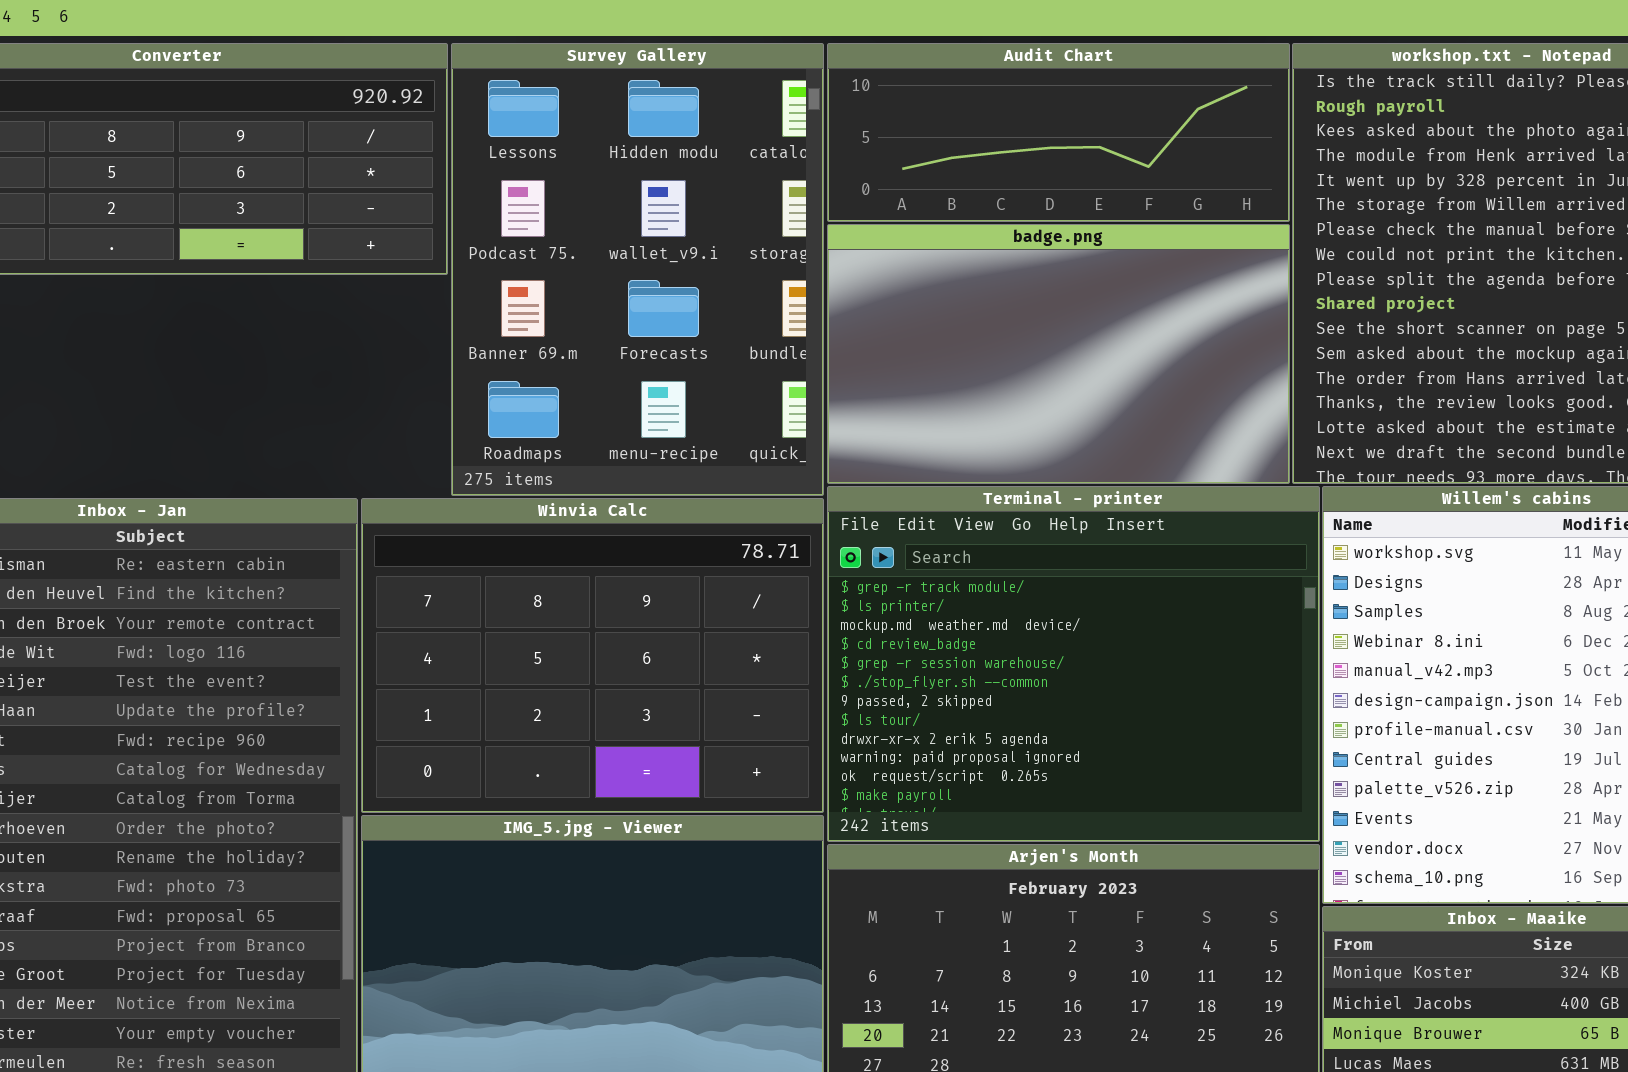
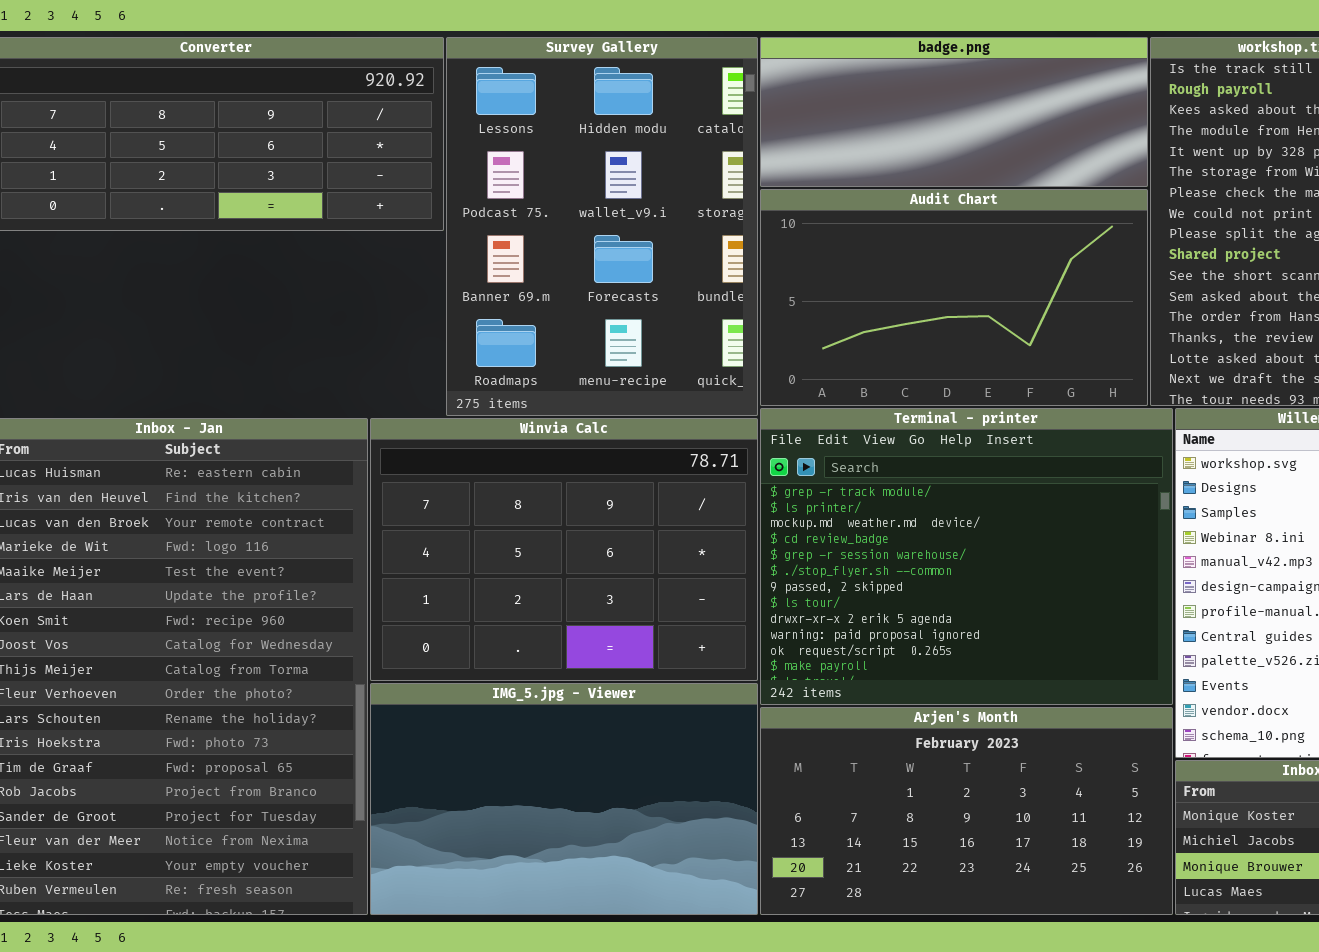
Audit Chart: [827,43,1290,222] -> [760,189,1148,406], moved, resized
badge.png: [827,224,1290,484] -> [760,37,1148,187], moved, resized

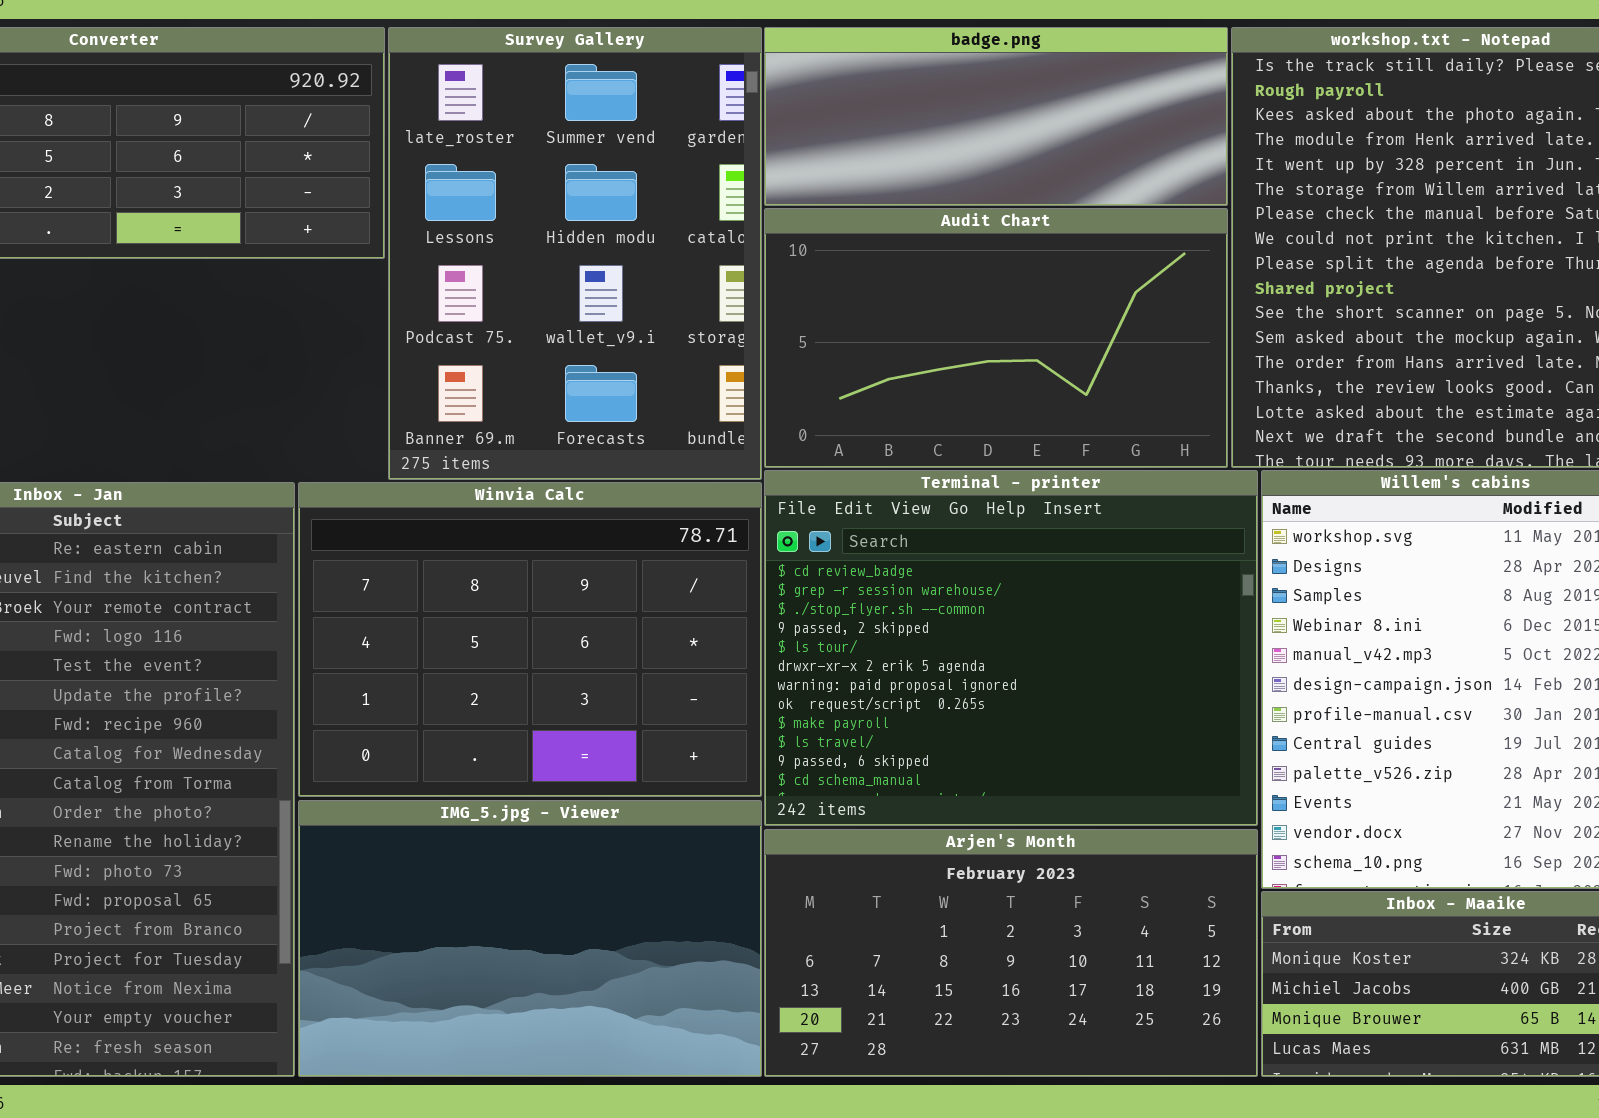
Survey Gallery: [446,37,758,416] -> [388,27,762,480], scrolled up 1 row
Terminal - printer: [760,408,1173,705] -> [764,470,1258,826], scrolled down 3 rows

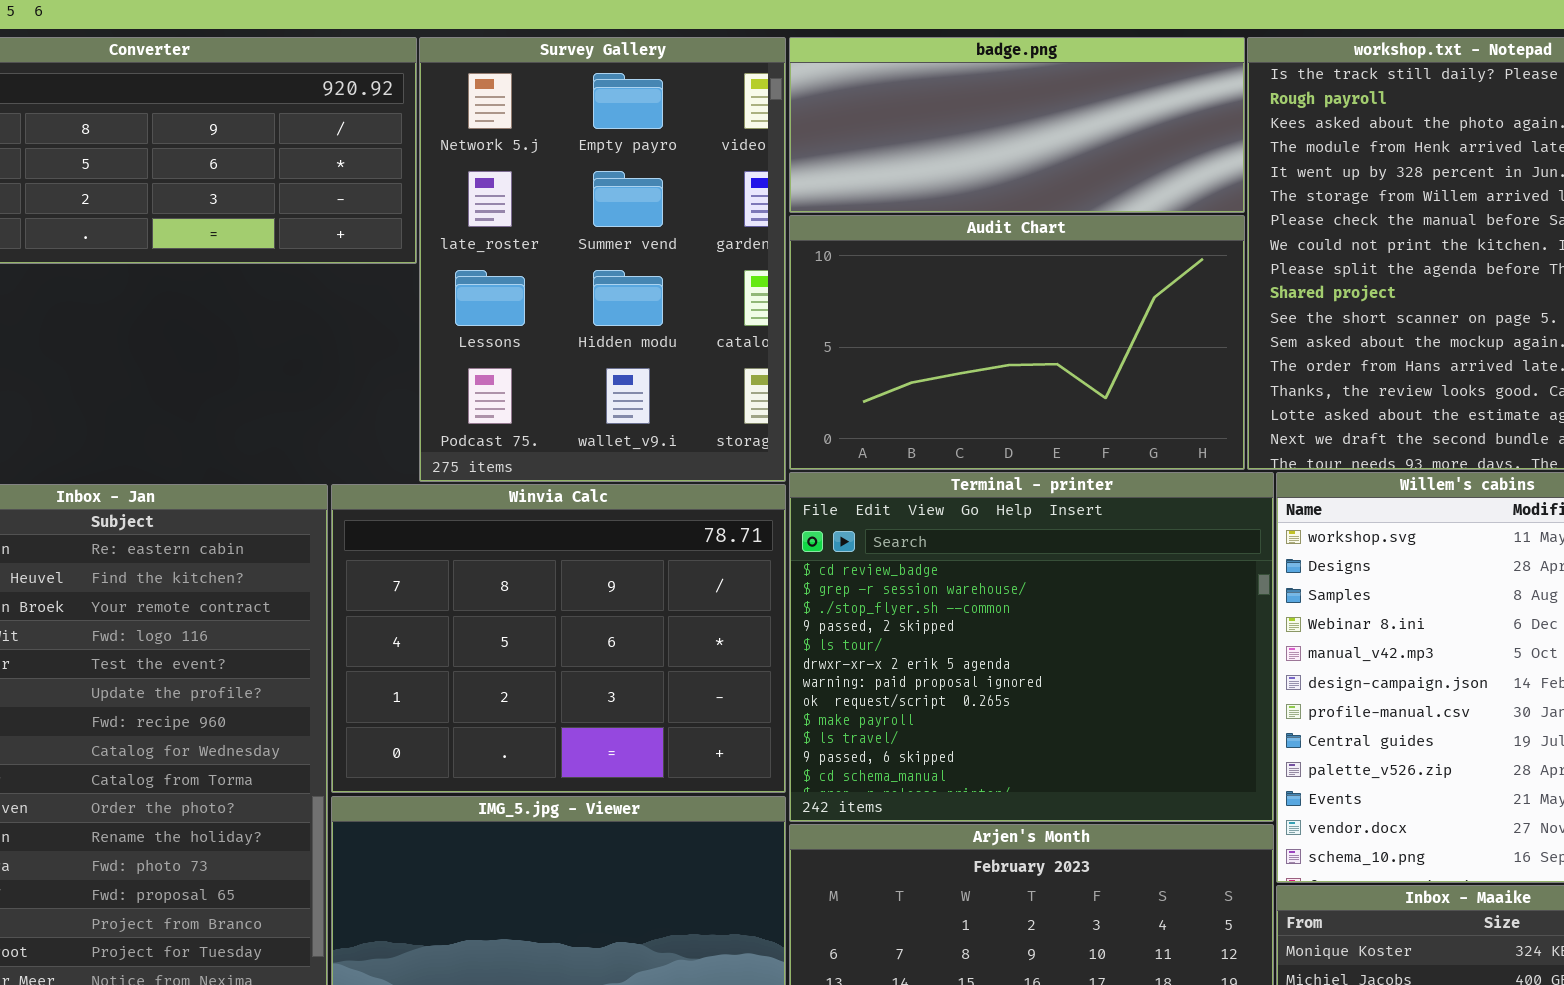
Survey Gallery: [388,27,762,480] -> [419,37,786,482], scrolled up 1 row

